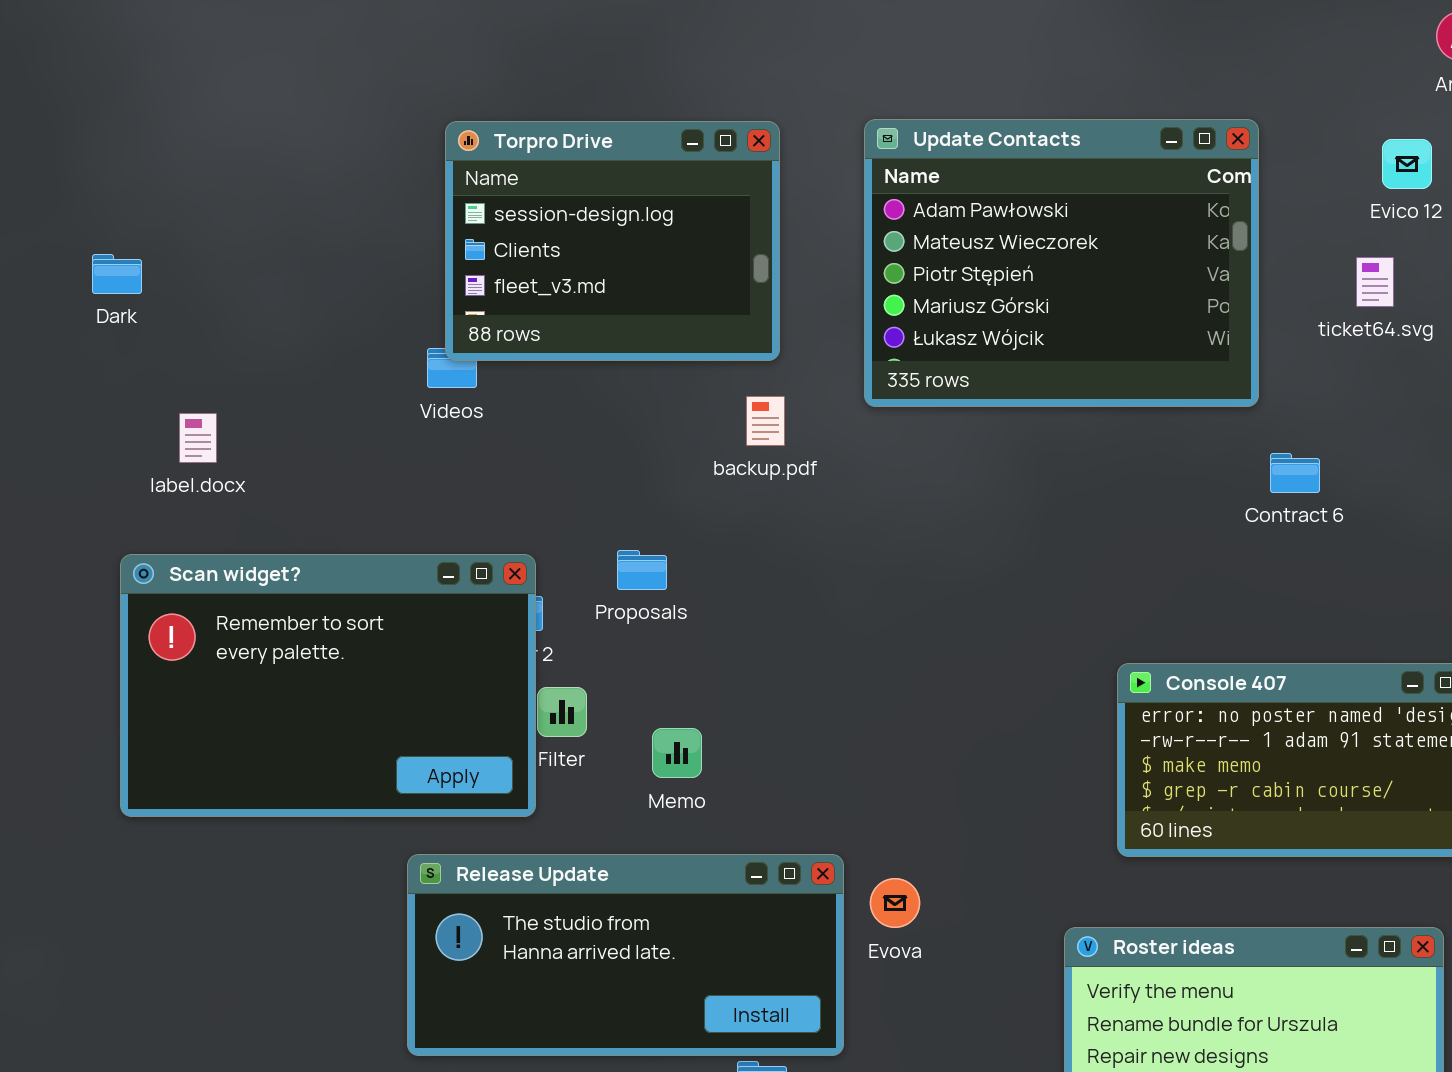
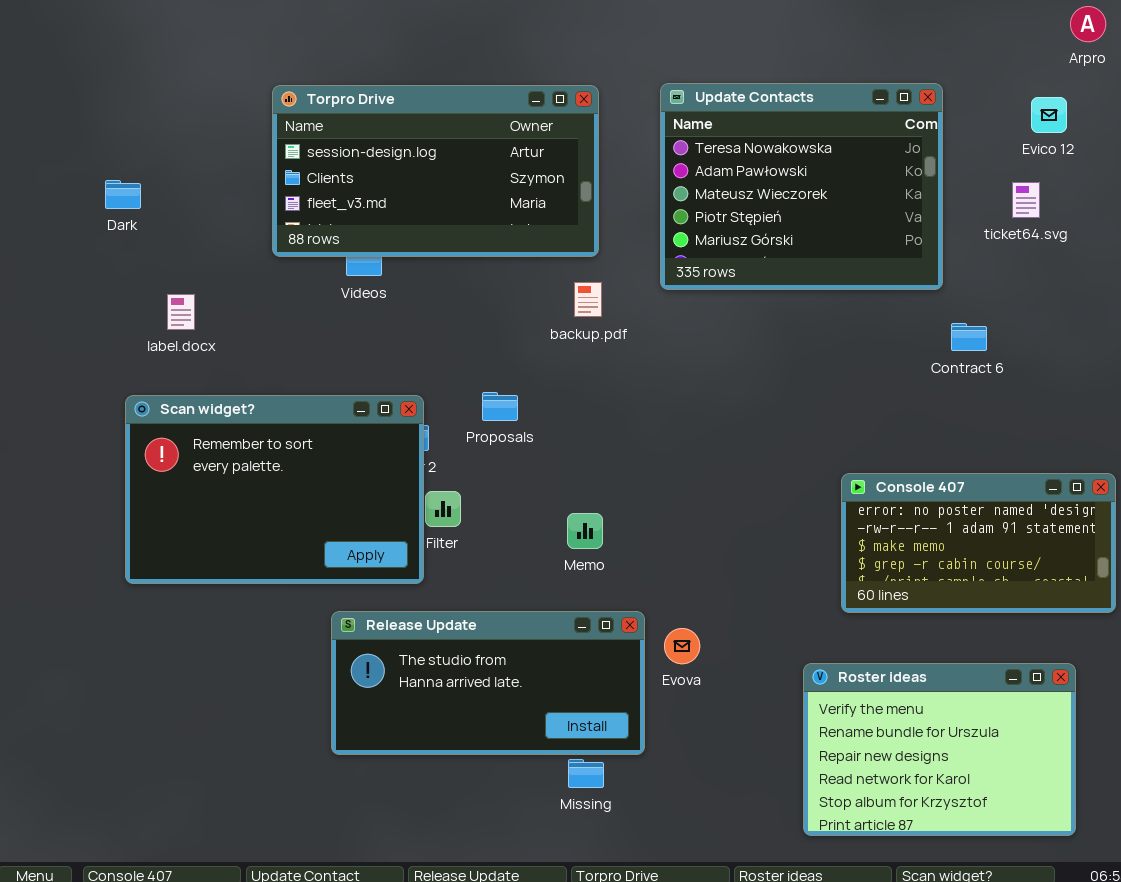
Update Contacts: [864,119,1259,407] -> [660,83,943,290], scrolled up 1 row
Torpro Drive: [445,121,780,361] -> [272,85,599,257], resized
Memo: [652,728,702,778] -> [567,513,603,549], moved

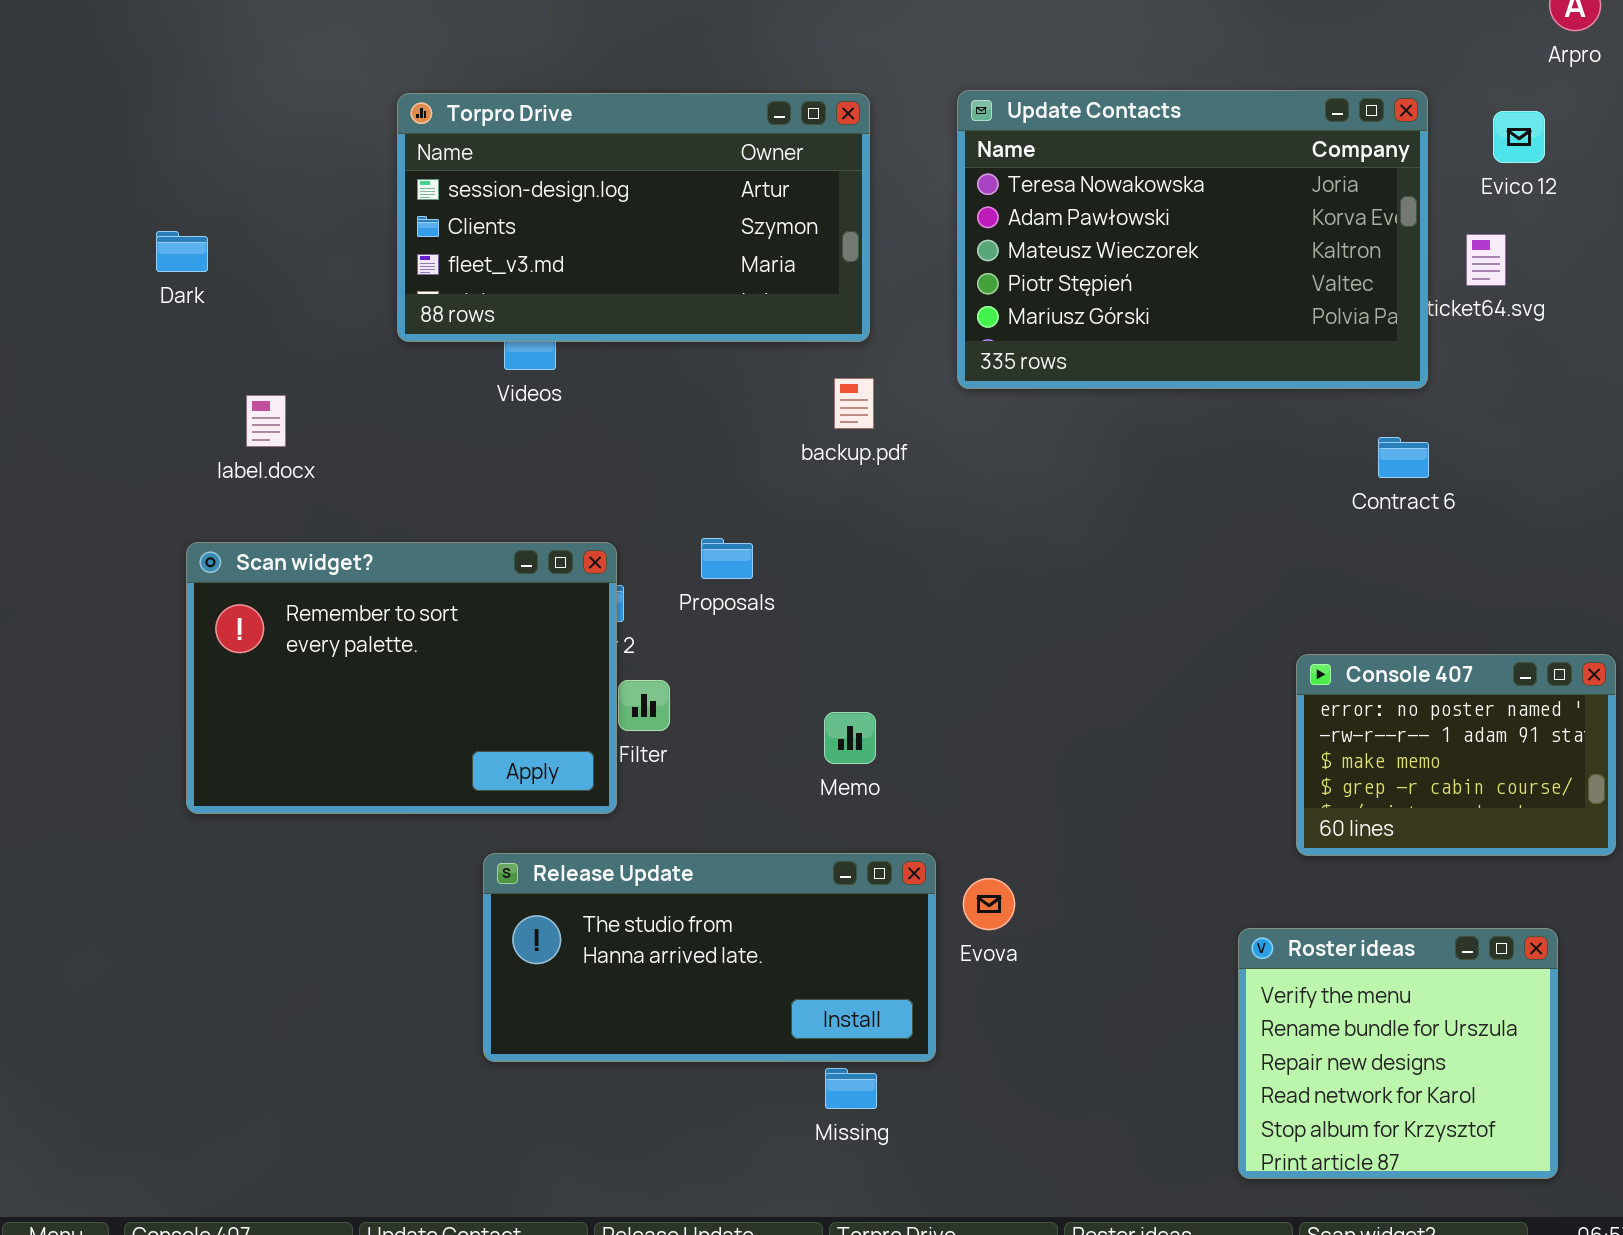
Update Contacts: [660,83,943,290] -> [957,90,1428,389], resized
Console 407: [841,473,1116,613] -> [1296,654,1616,856], resized
Roster ideas: [803,663,1076,836] -> [1238,928,1558,1179], resized

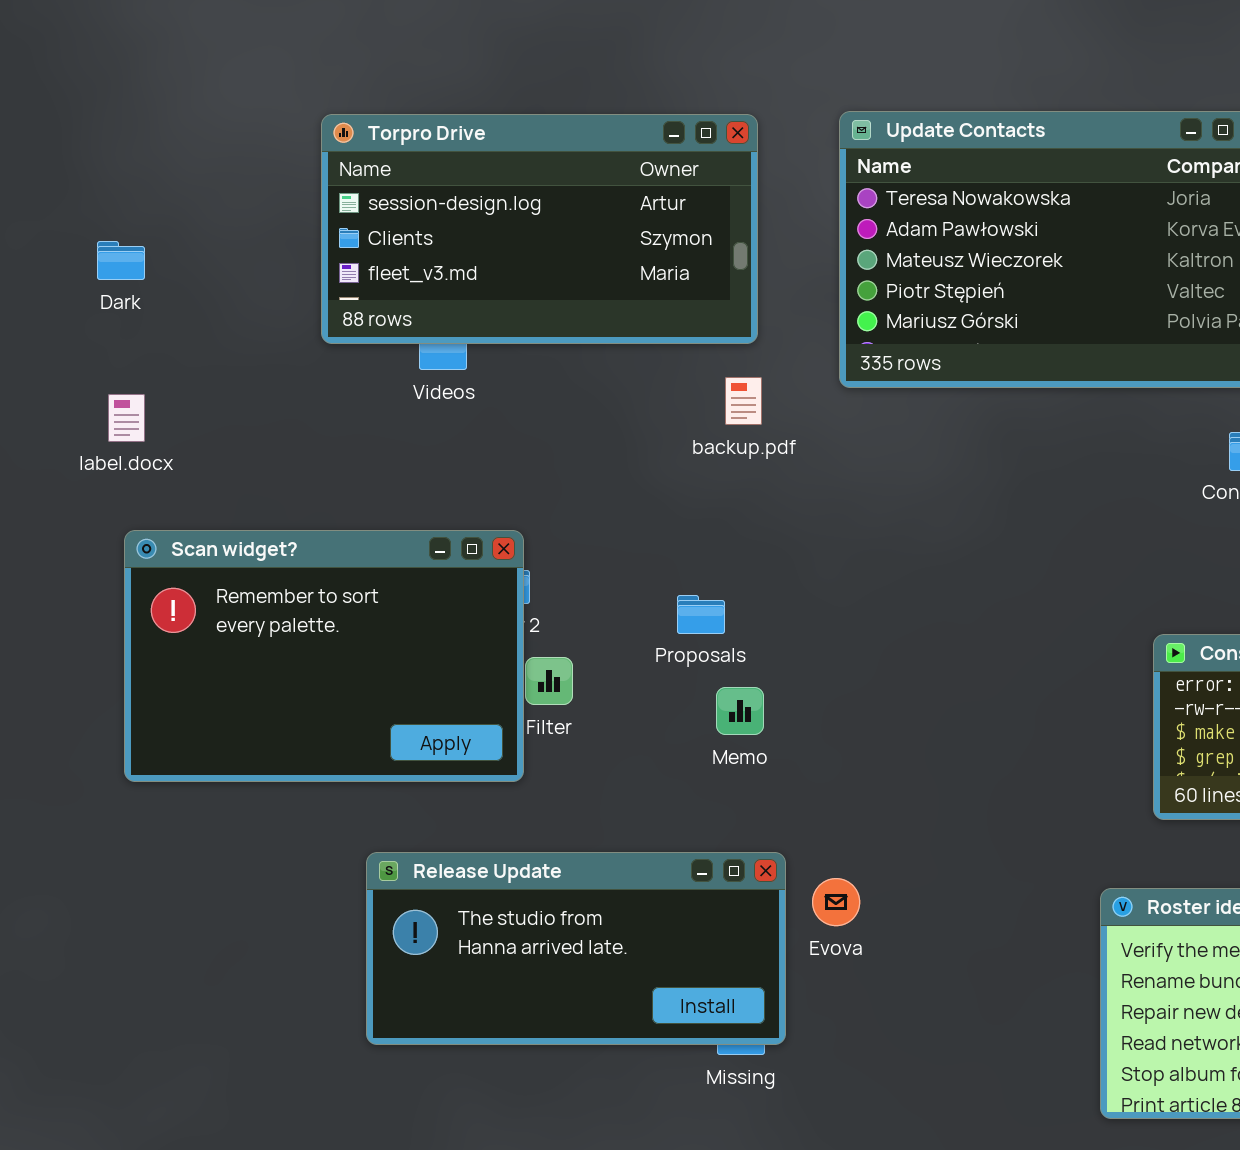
label.docx: [246,395,286,447] -> [108,394,145,442], moved
Proposals: [701,538,753,579] -> [677,595,725,634], moved
Release Update: [483,853,936,1062] -> [366,852,786,1045], moved
Evova: [963,878,1015,930] -> [812,878,860,926], moved

